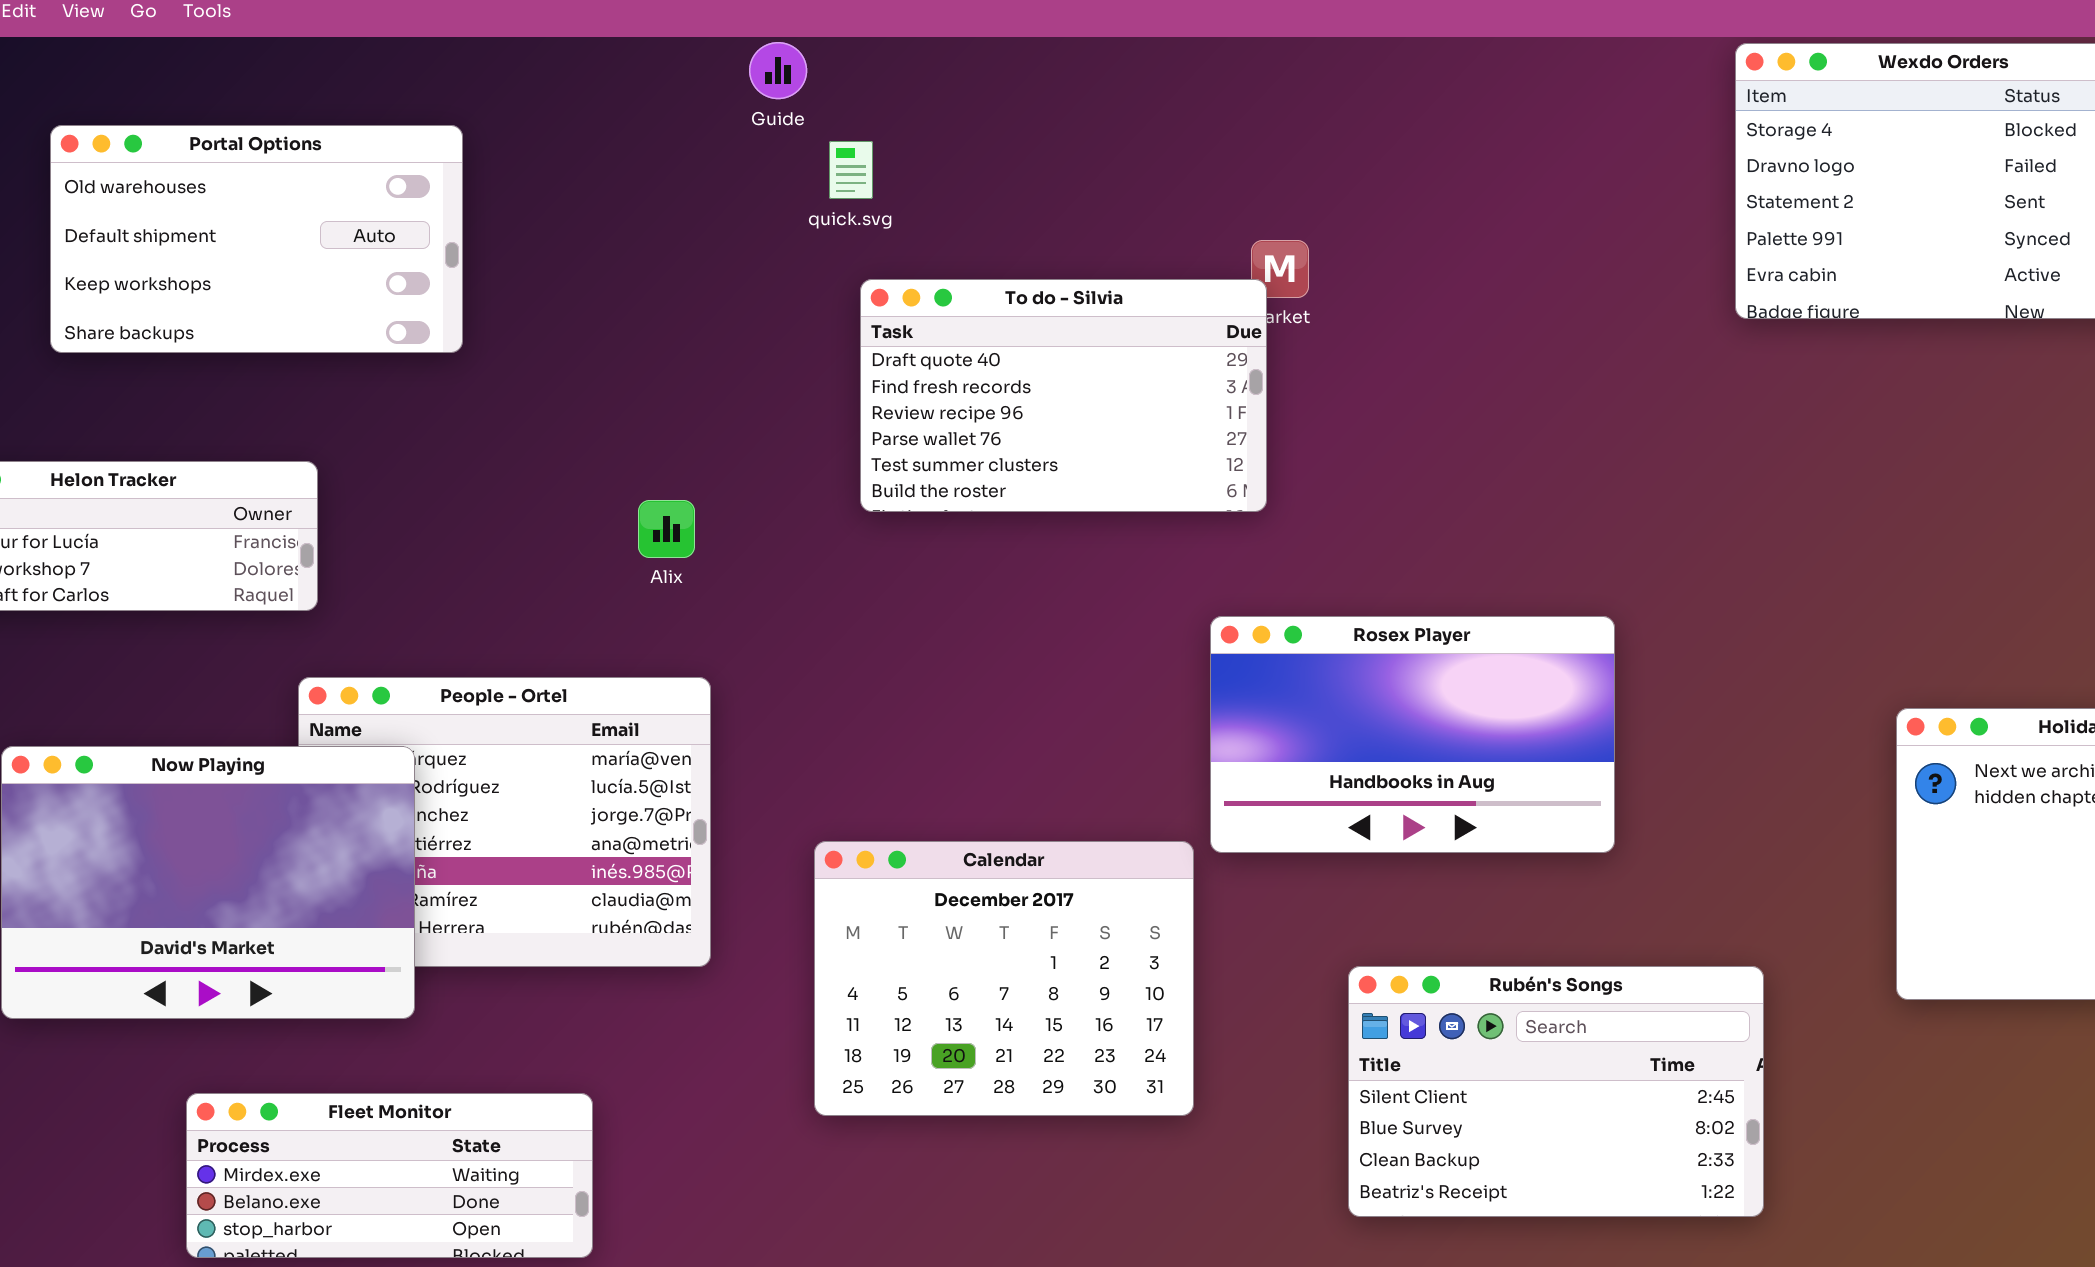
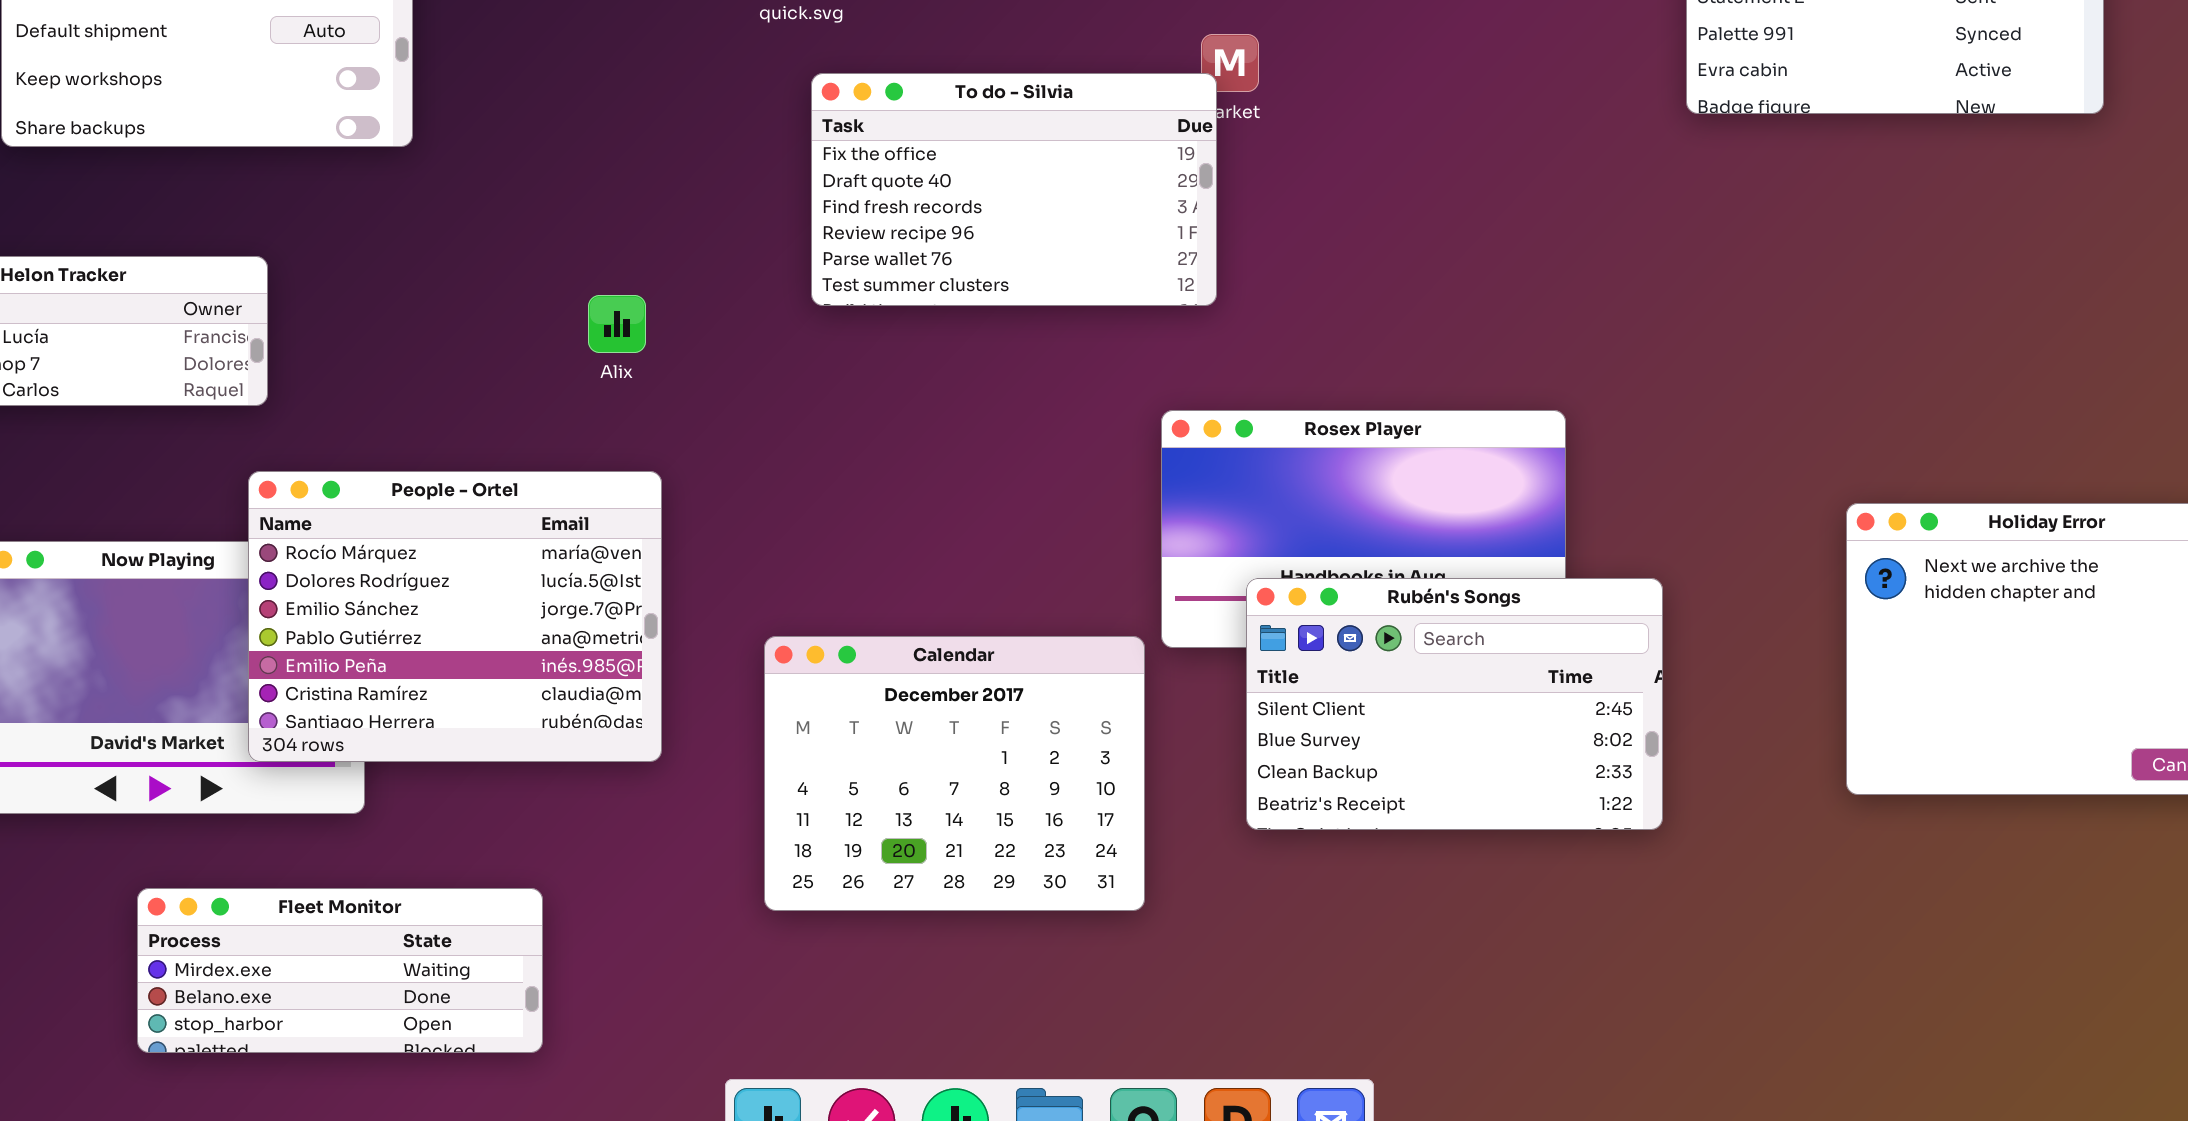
To do - Silvia: [860,279,1267,512] -> [811,73,1217,306], scrolled up 1 row
People - Ortel: [298,677,711,967] -> [248,471,662,762], raised
Rubén's Songs: [1348,966,1764,1217] -> [1246,578,1663,830], moved

